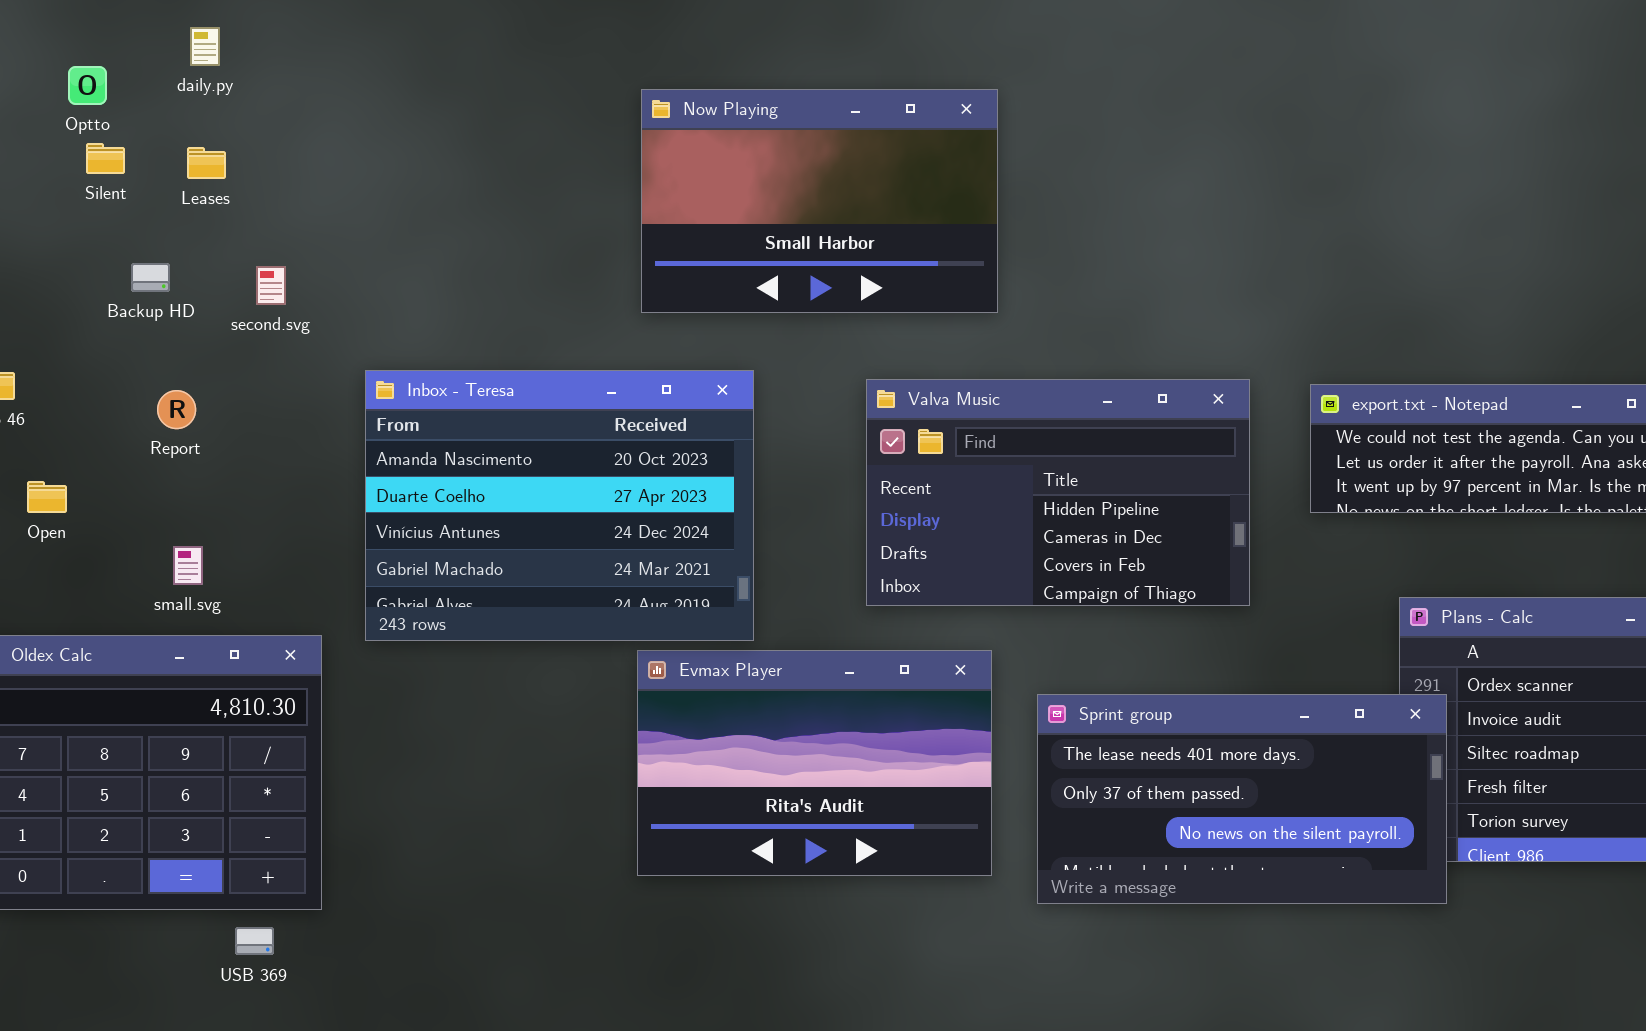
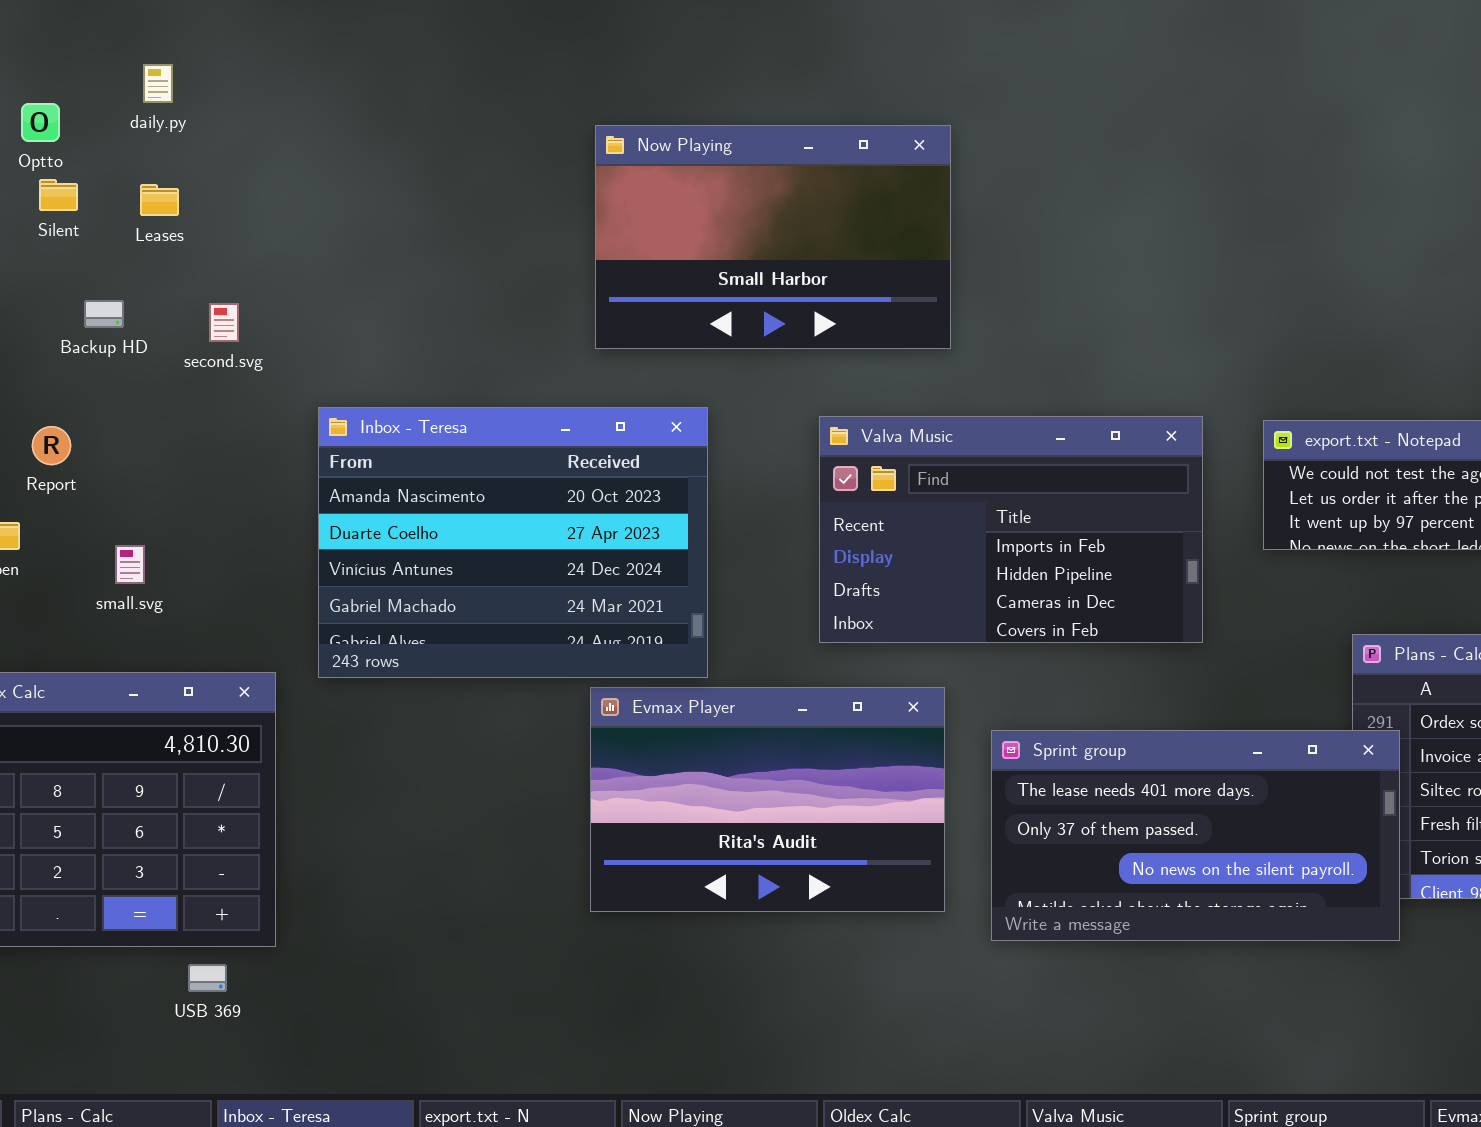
Valva Music: [866,379,1250,606] -> [819,416,1203,643], scrolled up 1 row
Report: [157,390,196,429] -> [32,426,71,465], moved
small.svg: [173,546,203,585] -> [115,545,145,584], moved

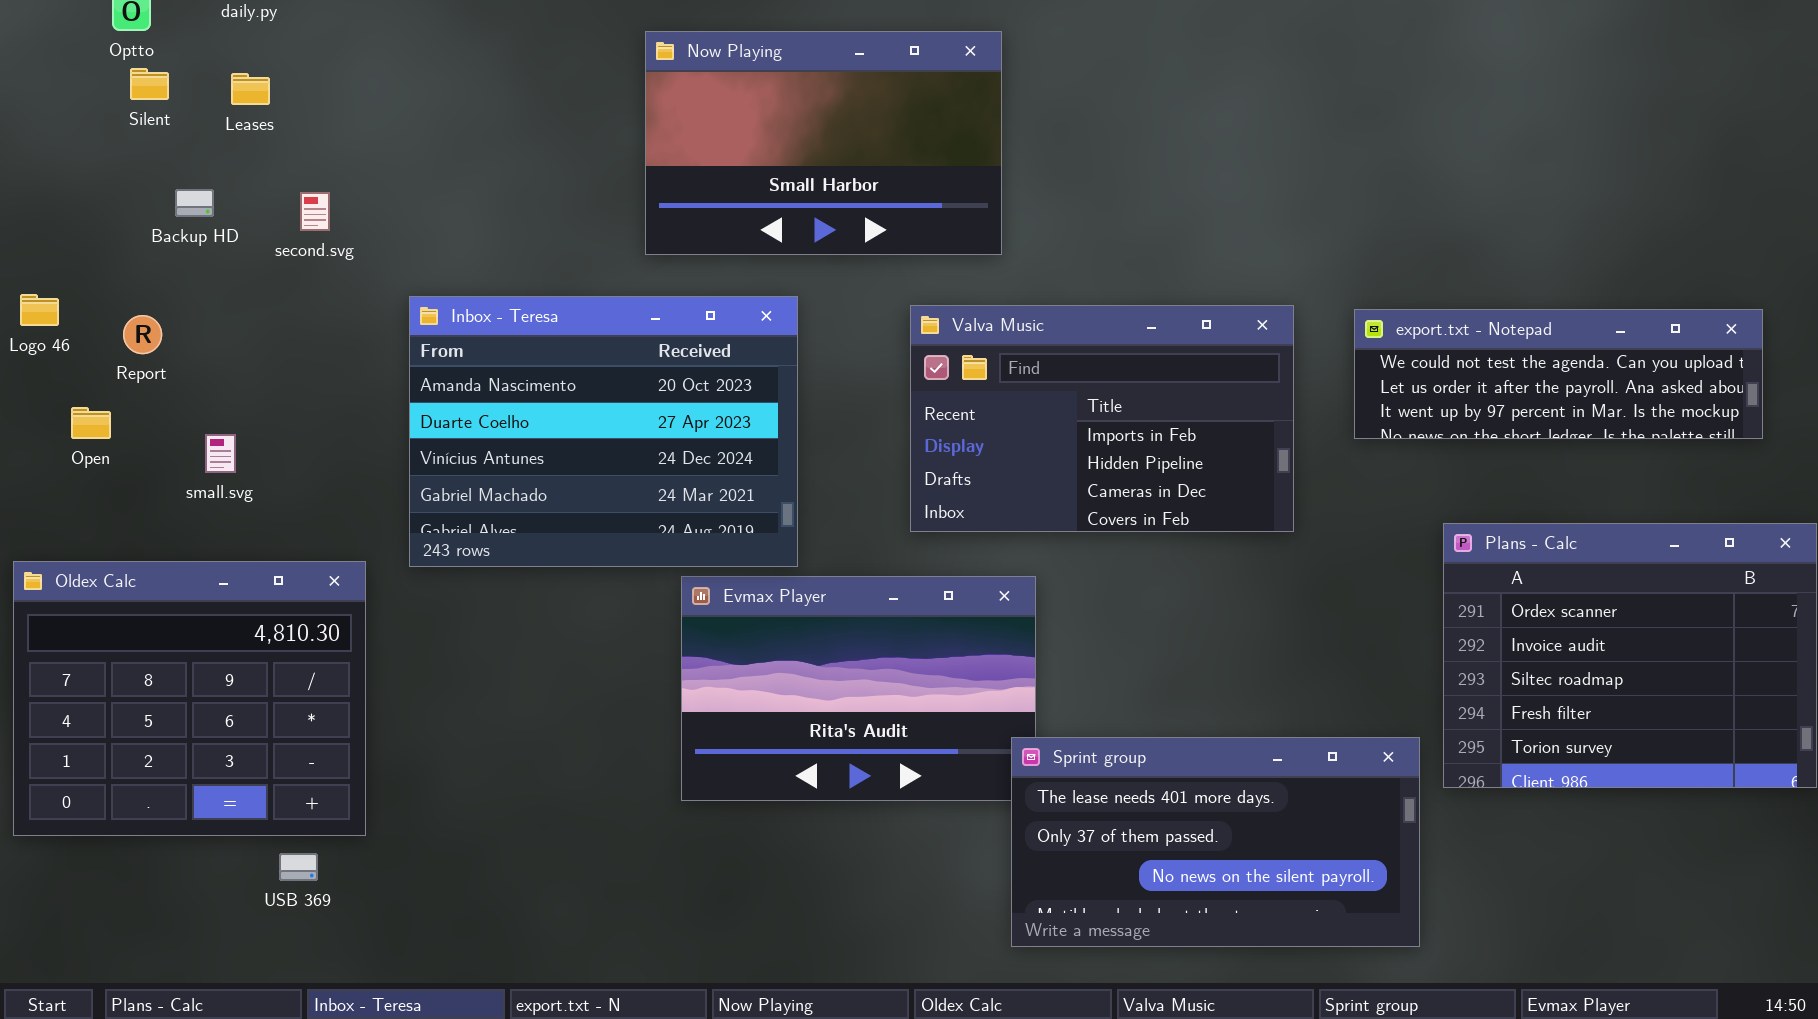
Now Playing: [595,125,951,349] -> [645,31,1002,255], moved
Sprint group: [991,730,1400,941] -> [1011,737,1420,947], moved

